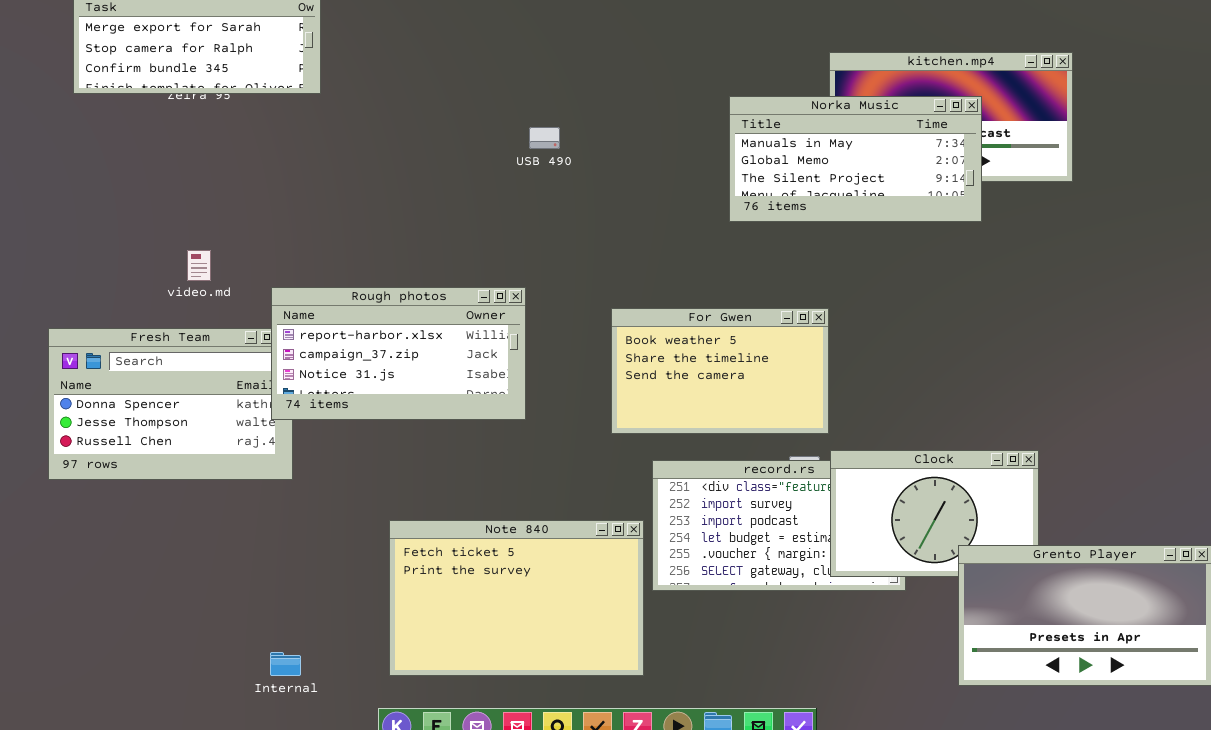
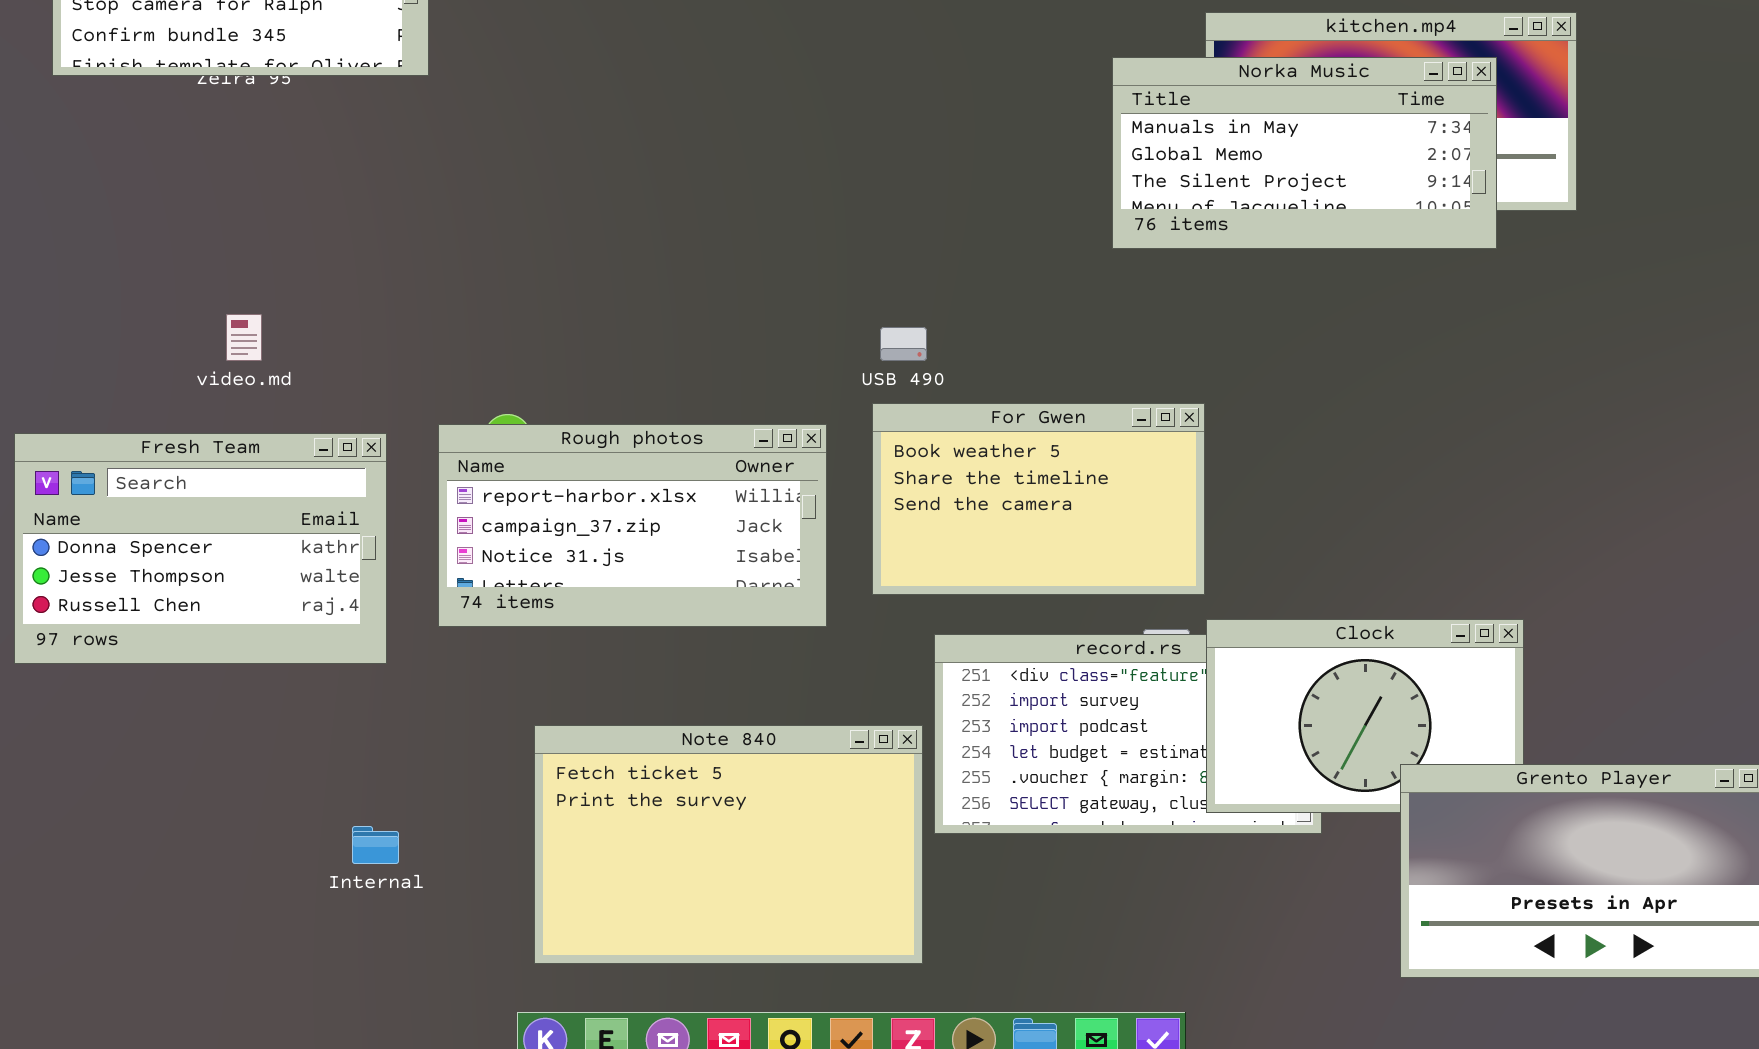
Norka Music: [729,96,982,222] -> [1112,57,1497,249], moved
USB 490: [529,127,560,149] -> [880,327,927,361], moved
Rough photos: [271,287,526,420] -> [438,424,827,627], moved
Internal: [270,652,301,676] -> [352,826,399,864], moved

